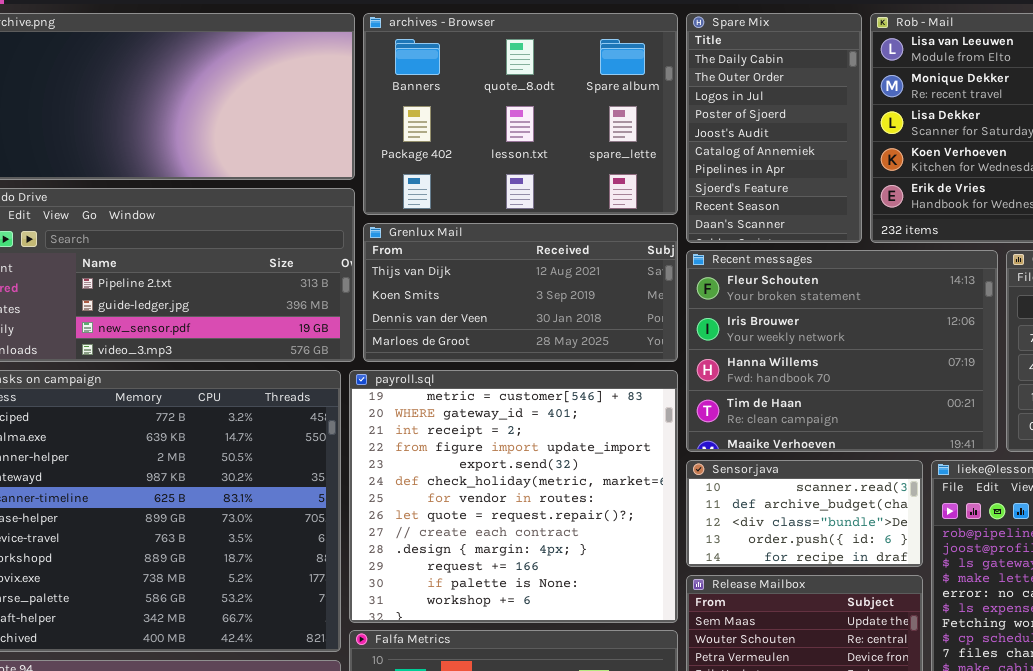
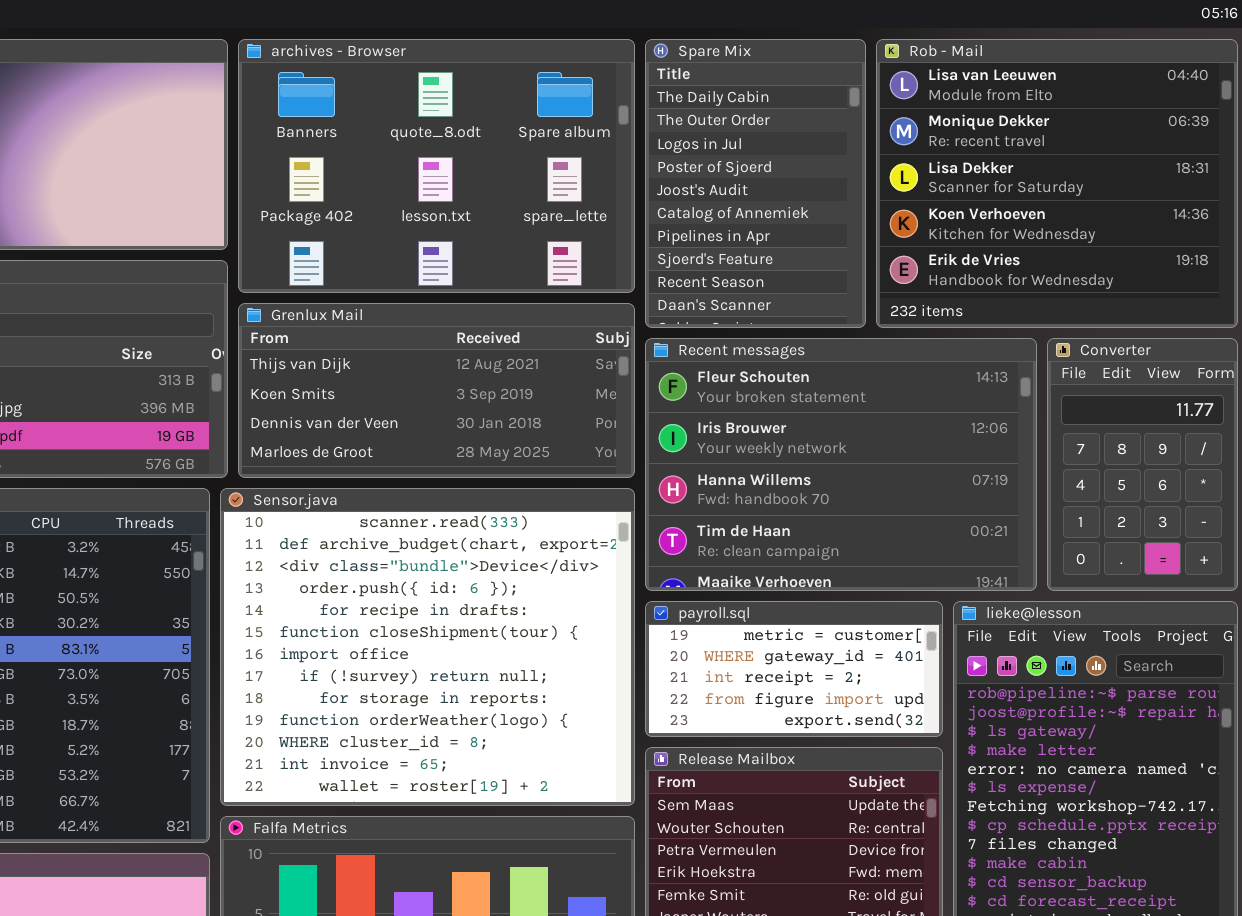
payroll.sql: [349,370,678,623] -> [645,601,943,737], moved, resized
Sensor.java: [686,460,923,567] -> [220,488,635,806], moved, resized

